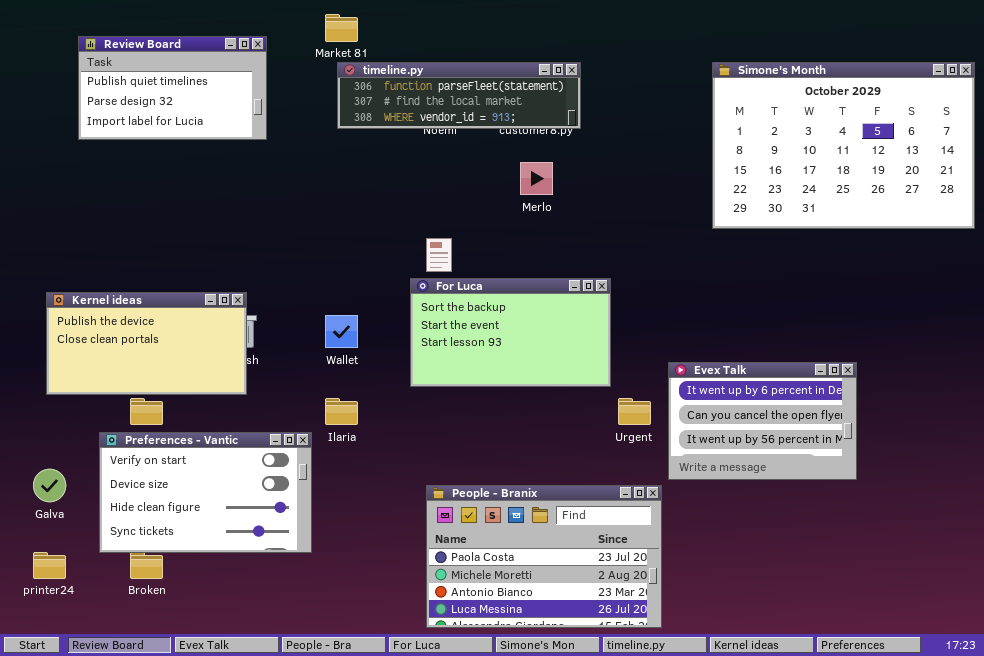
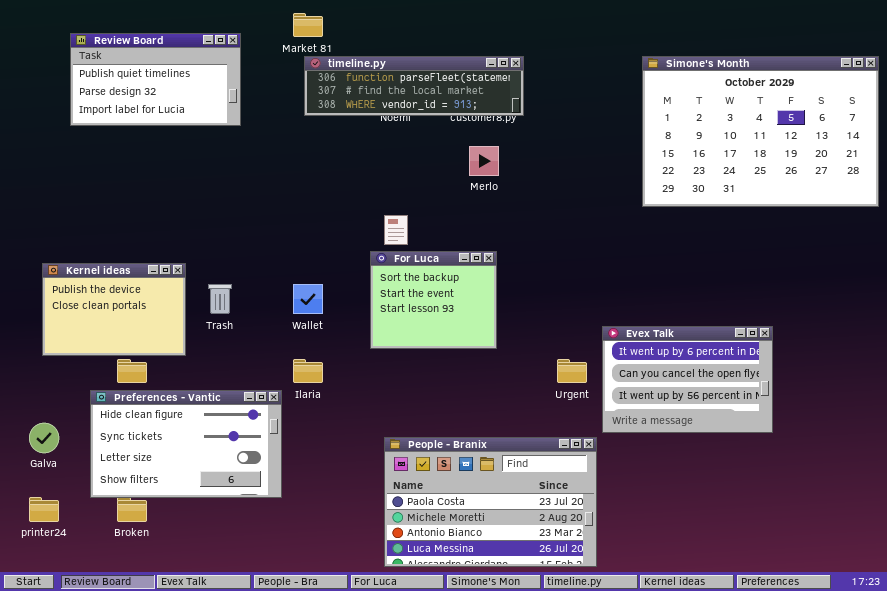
For Luca: [410,278,611,387] -> [370,251,497,349], resized
Kernel ideas: [46,292,247,395] -> [42,263,186,356], resized
Preferences - Vantic: [99,432,312,553] -> [90,390,282,498], scrolled down 2 rows

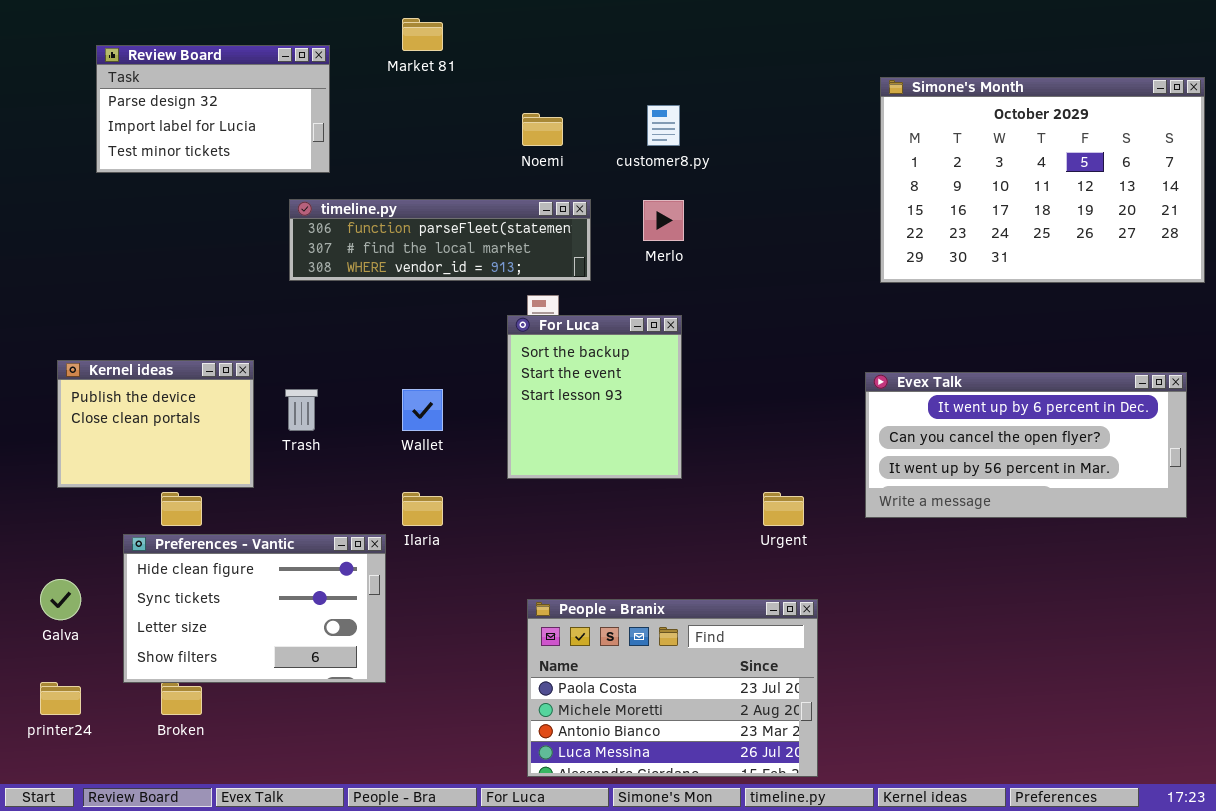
Review Board: [70,33,241,126] -> [96,45,330,173], scrolled down 1 row
timeline.py: [304,56,524,116] -> [289,199,591,281], moved
For Luca: [370,251,497,349] -> [507,315,682,479], resized
Evex Talk: [602,326,773,433] -> [865,372,1187,518], moved, resized

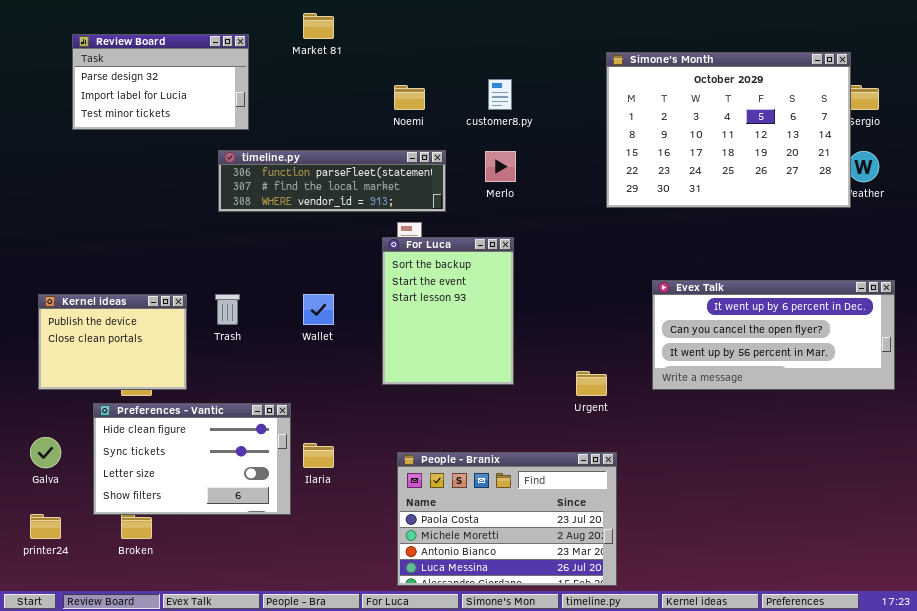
Simone's Month: [880,77,1205,283] -> [606,52,851,208], moved
For Luca: [507,315,682,479] -> [382,237,514,385], resized
Kernel ideas: [57,360,254,488] -> [38,294,187,390], moved
Ilaria: [402,492,443,526] -> [303,443,334,468], moved

